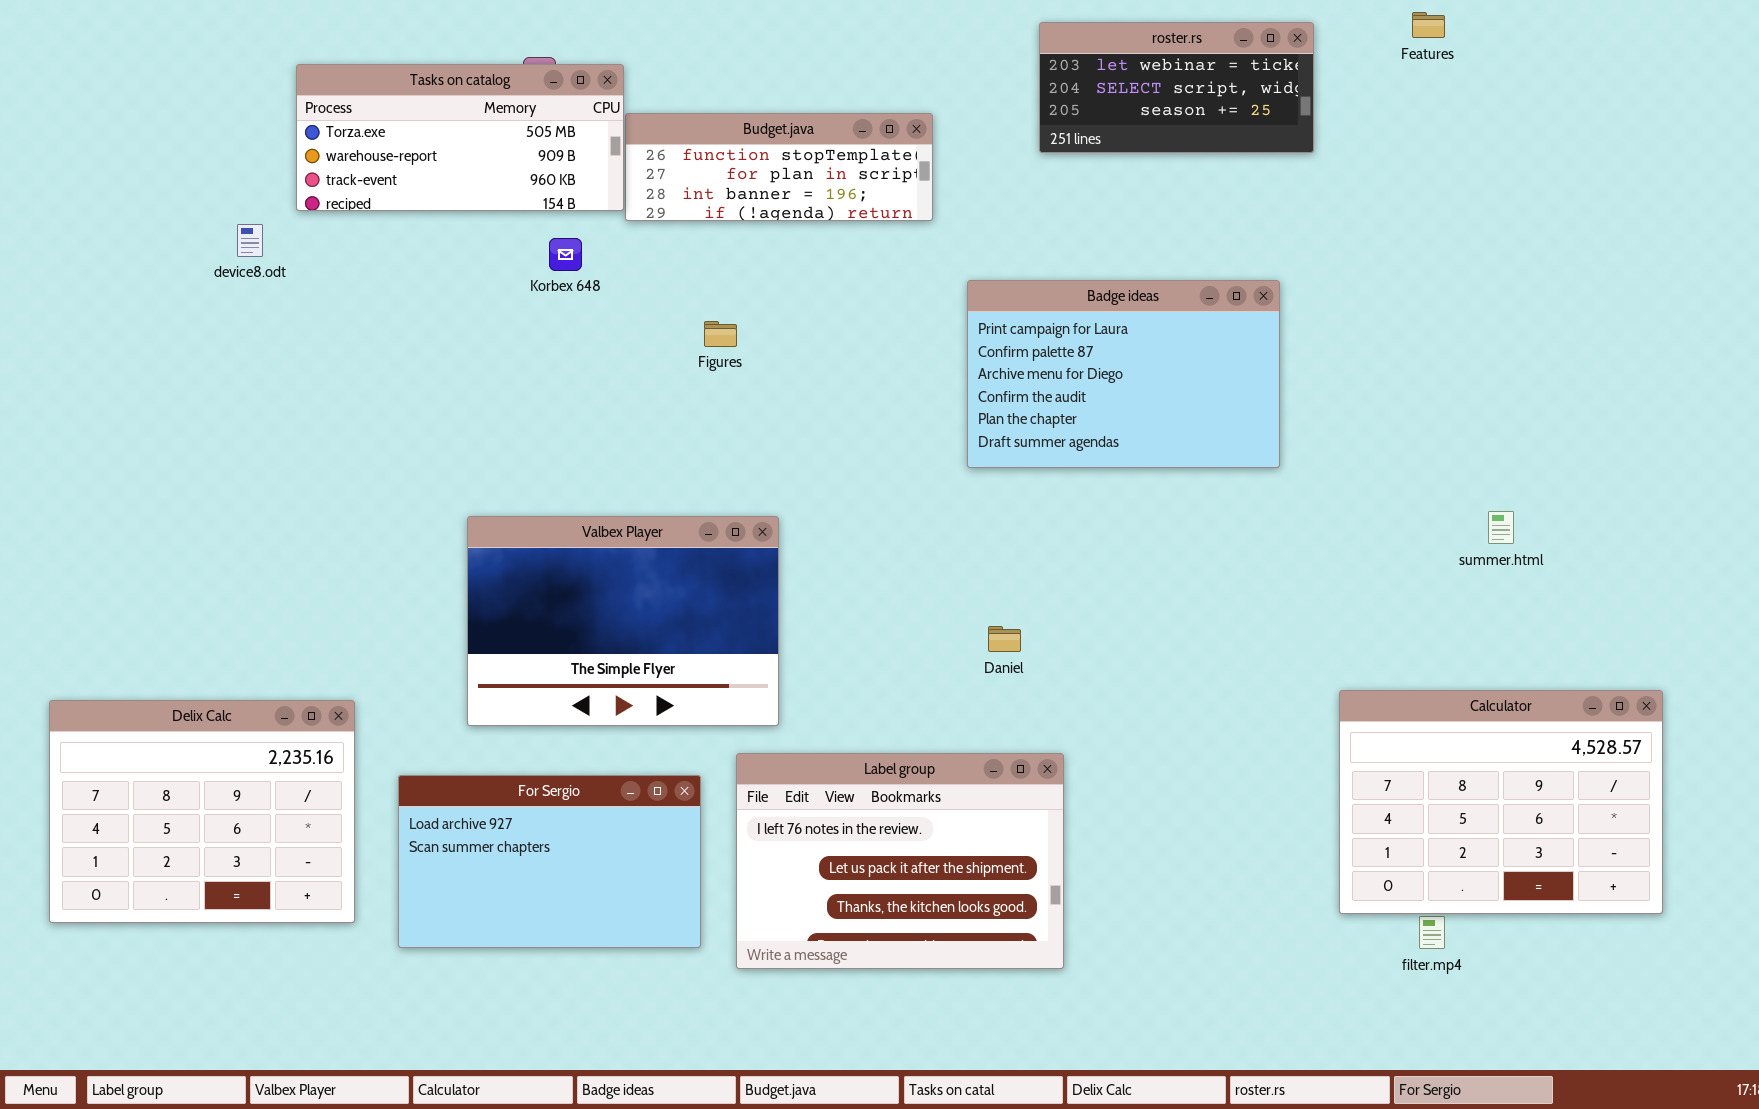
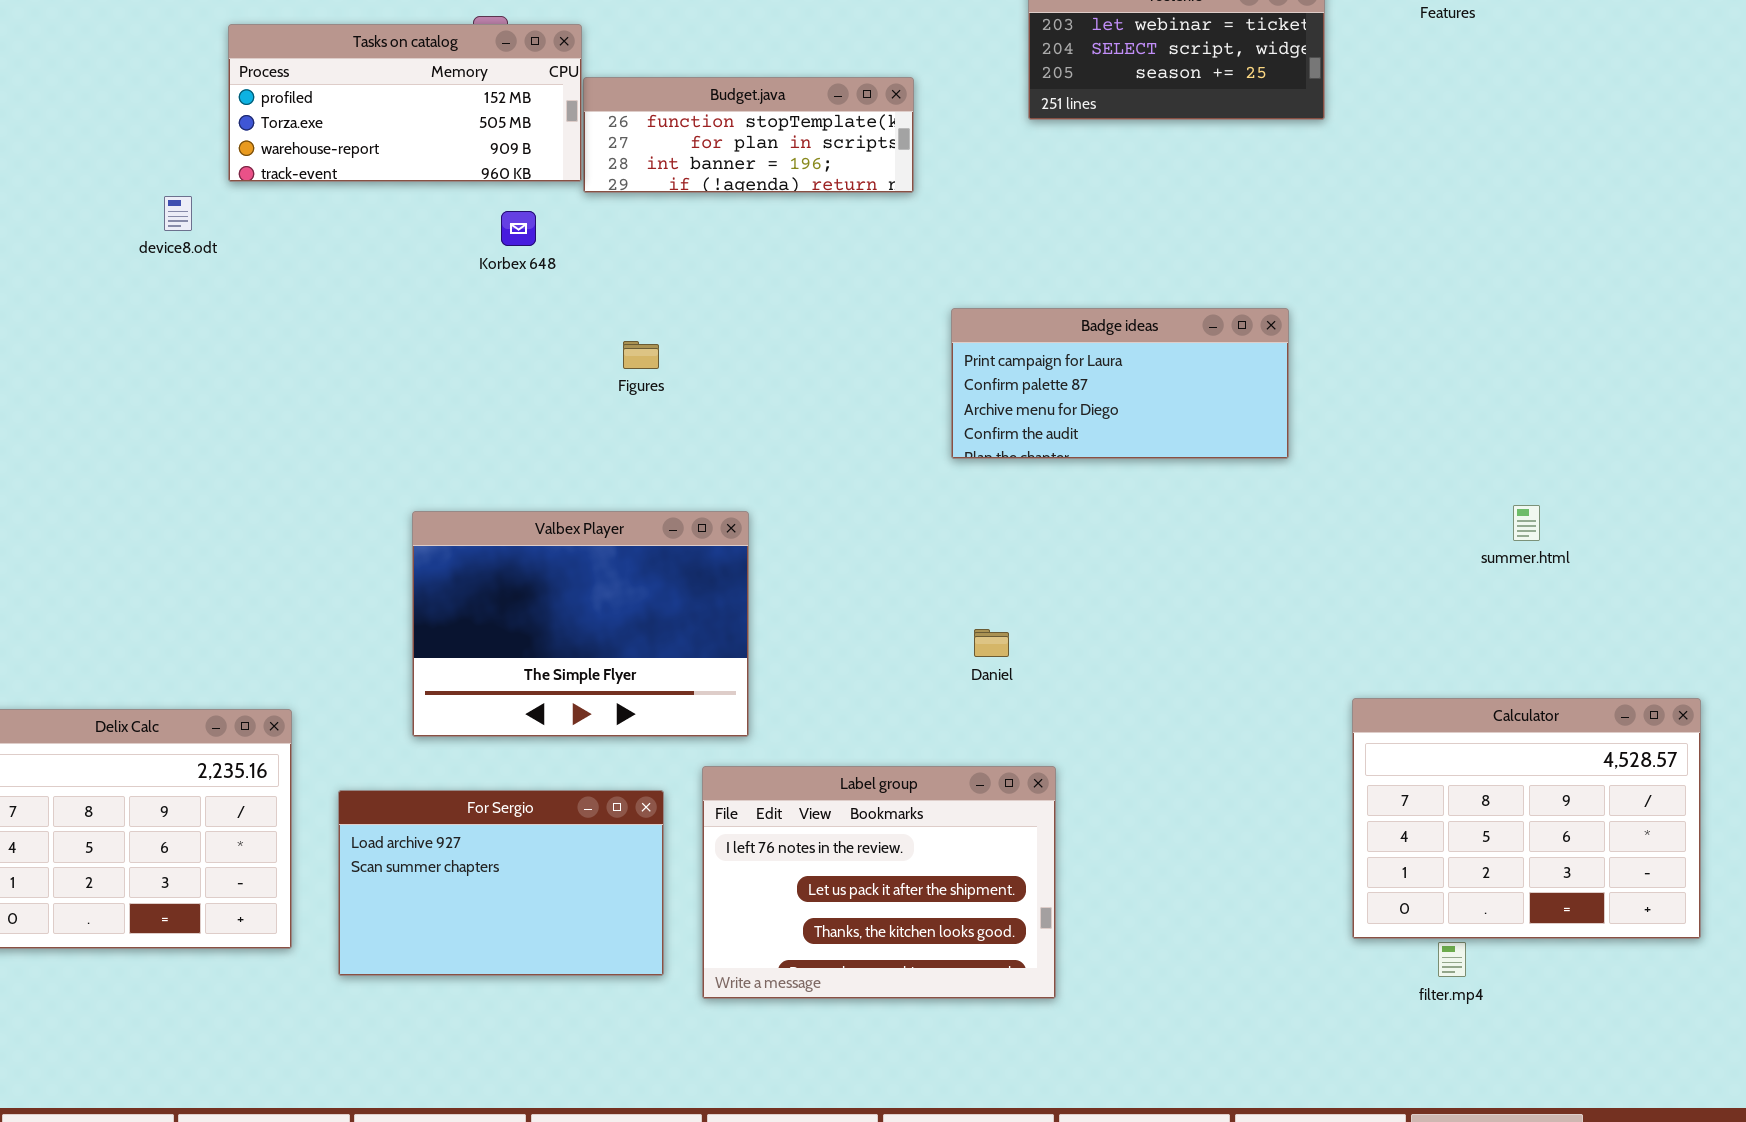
Tasks on catalog: [296,64,624,211] -> [228,24,582,182], scrolled up 1 row
Badge ideas: [967,280,1280,468] -> [951,308,1289,459], resized
Figures: [704,321,737,347] -> [623,341,659,369], moved

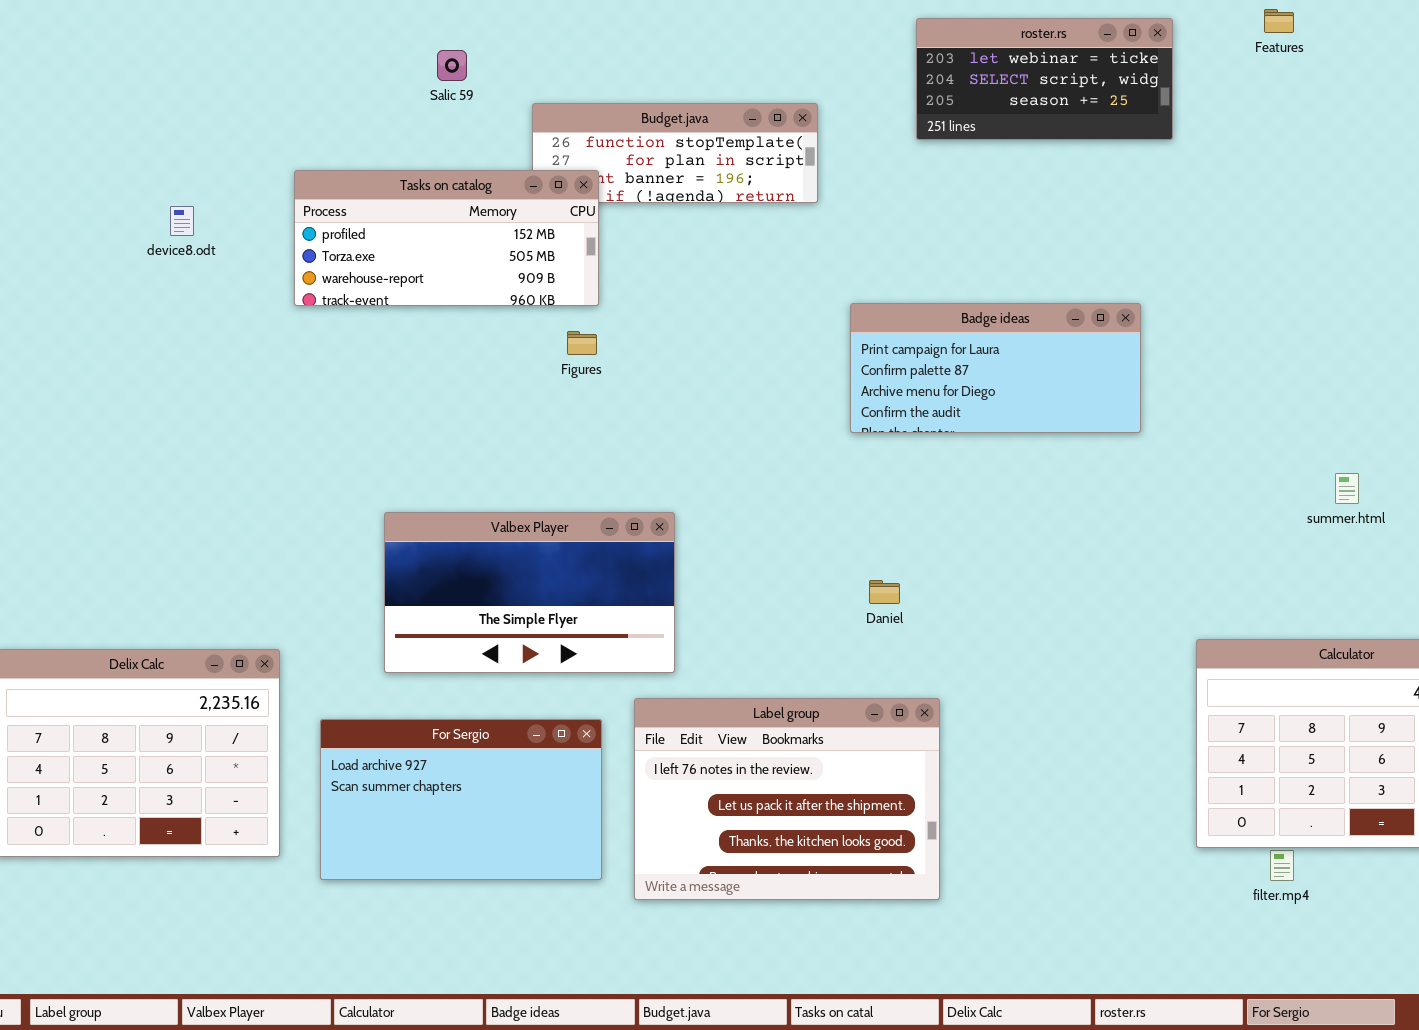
Tasks on catalog: [228,24,582,182] -> [294,170,599,306], moved
Valbex Player: [412,511,749,737] -> [384,512,675,673], resized

